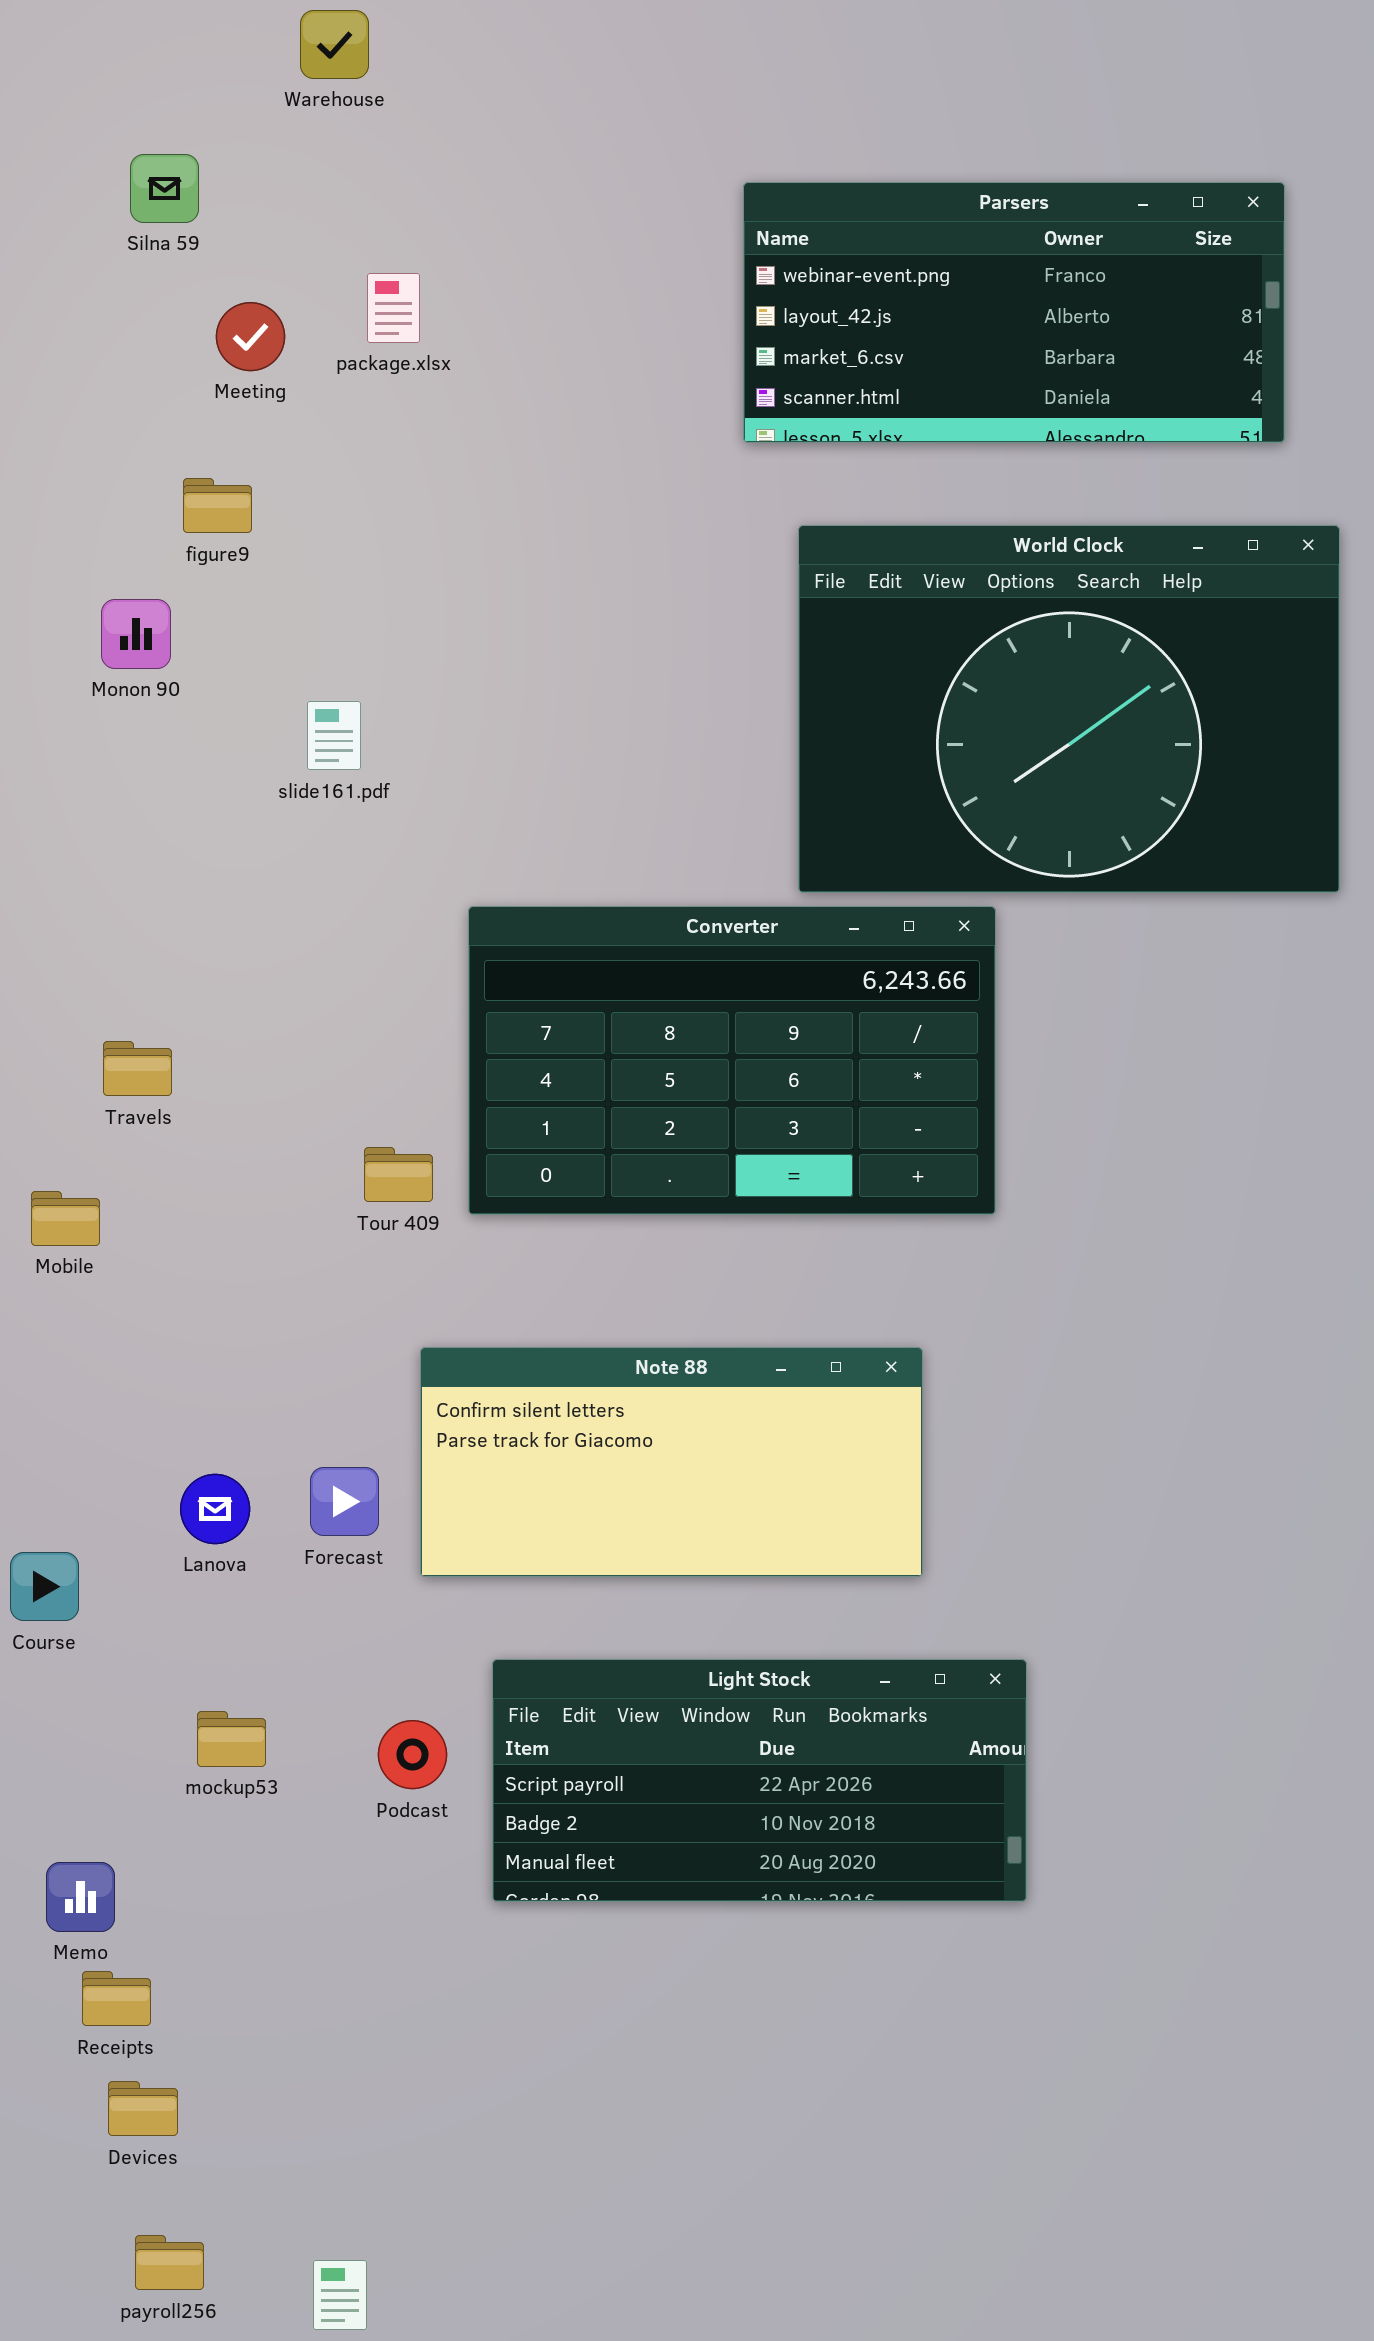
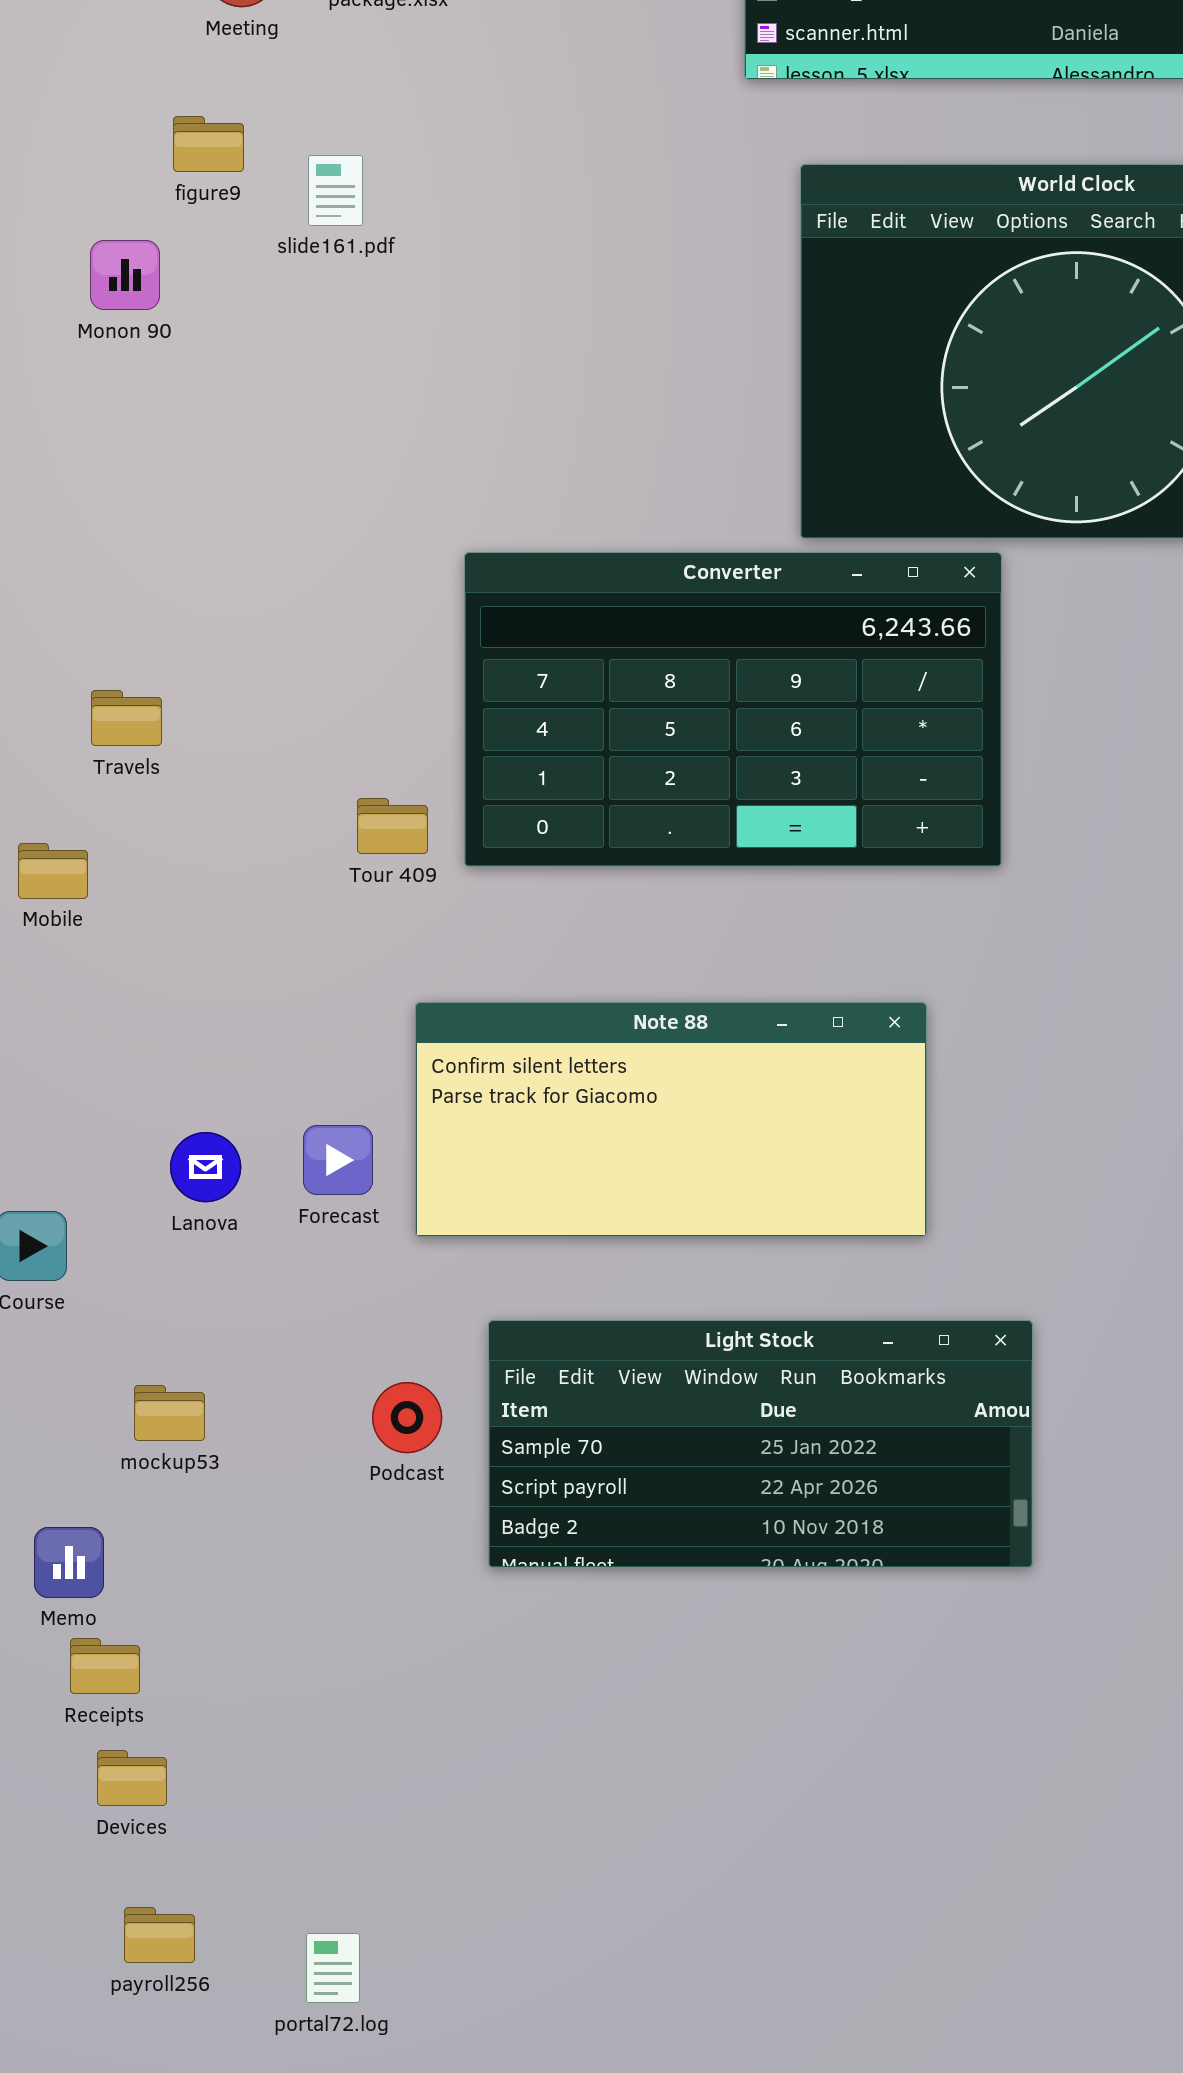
slide161.pdf: [307,701,361,770] -> [308,155,363,226], moved
Light Stock: [492,1659,1027,1902] -> [488,1320,1033,1568], scrolled up 1 row
mockup53: [197,1711,266,1767] -> [134,1385,205,1441], moved

